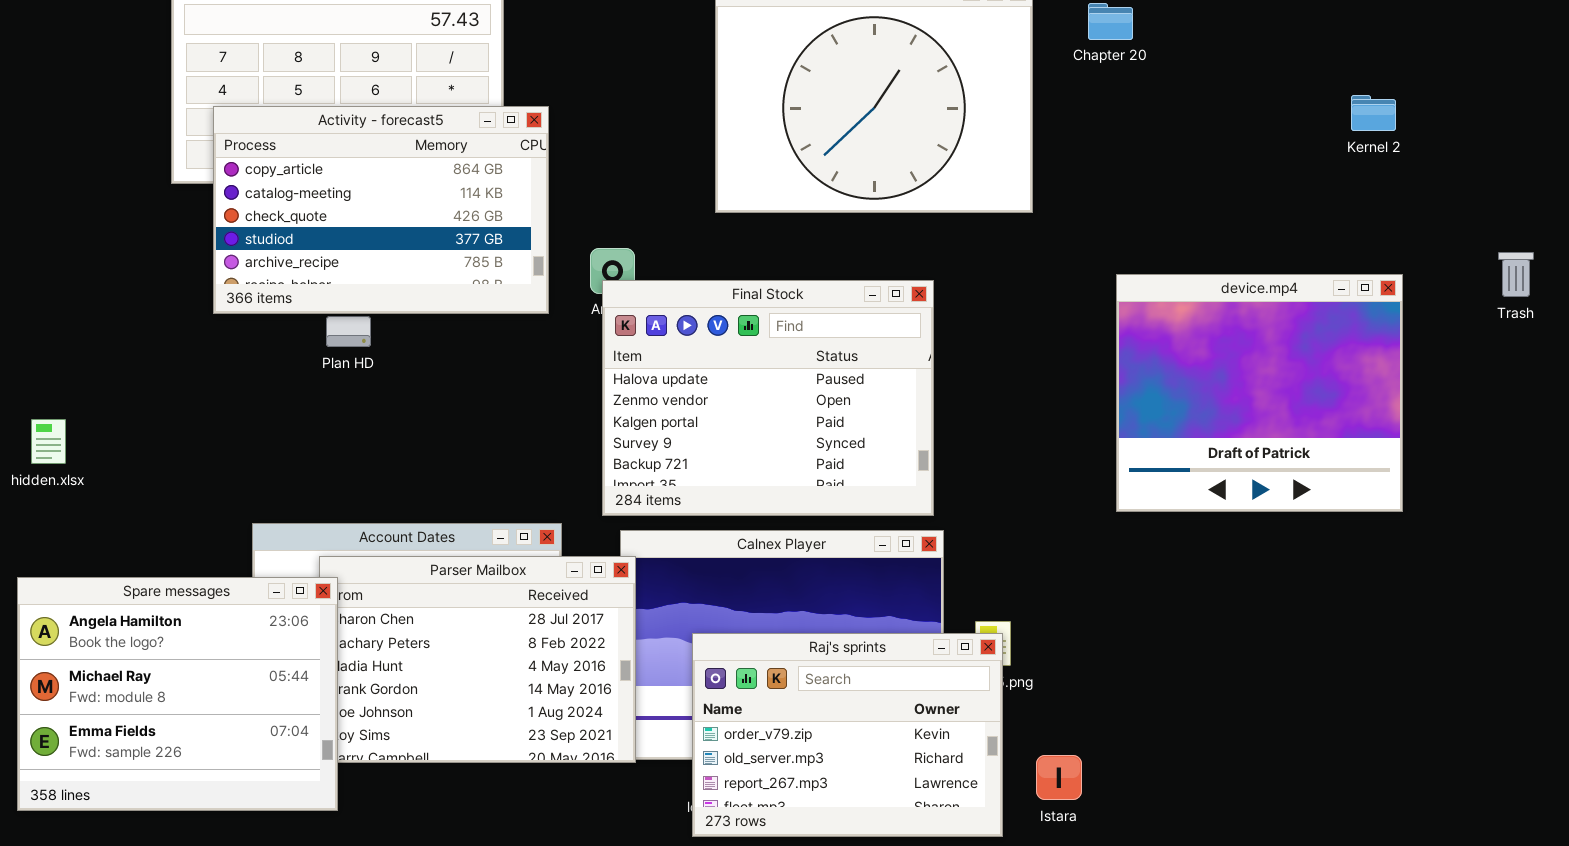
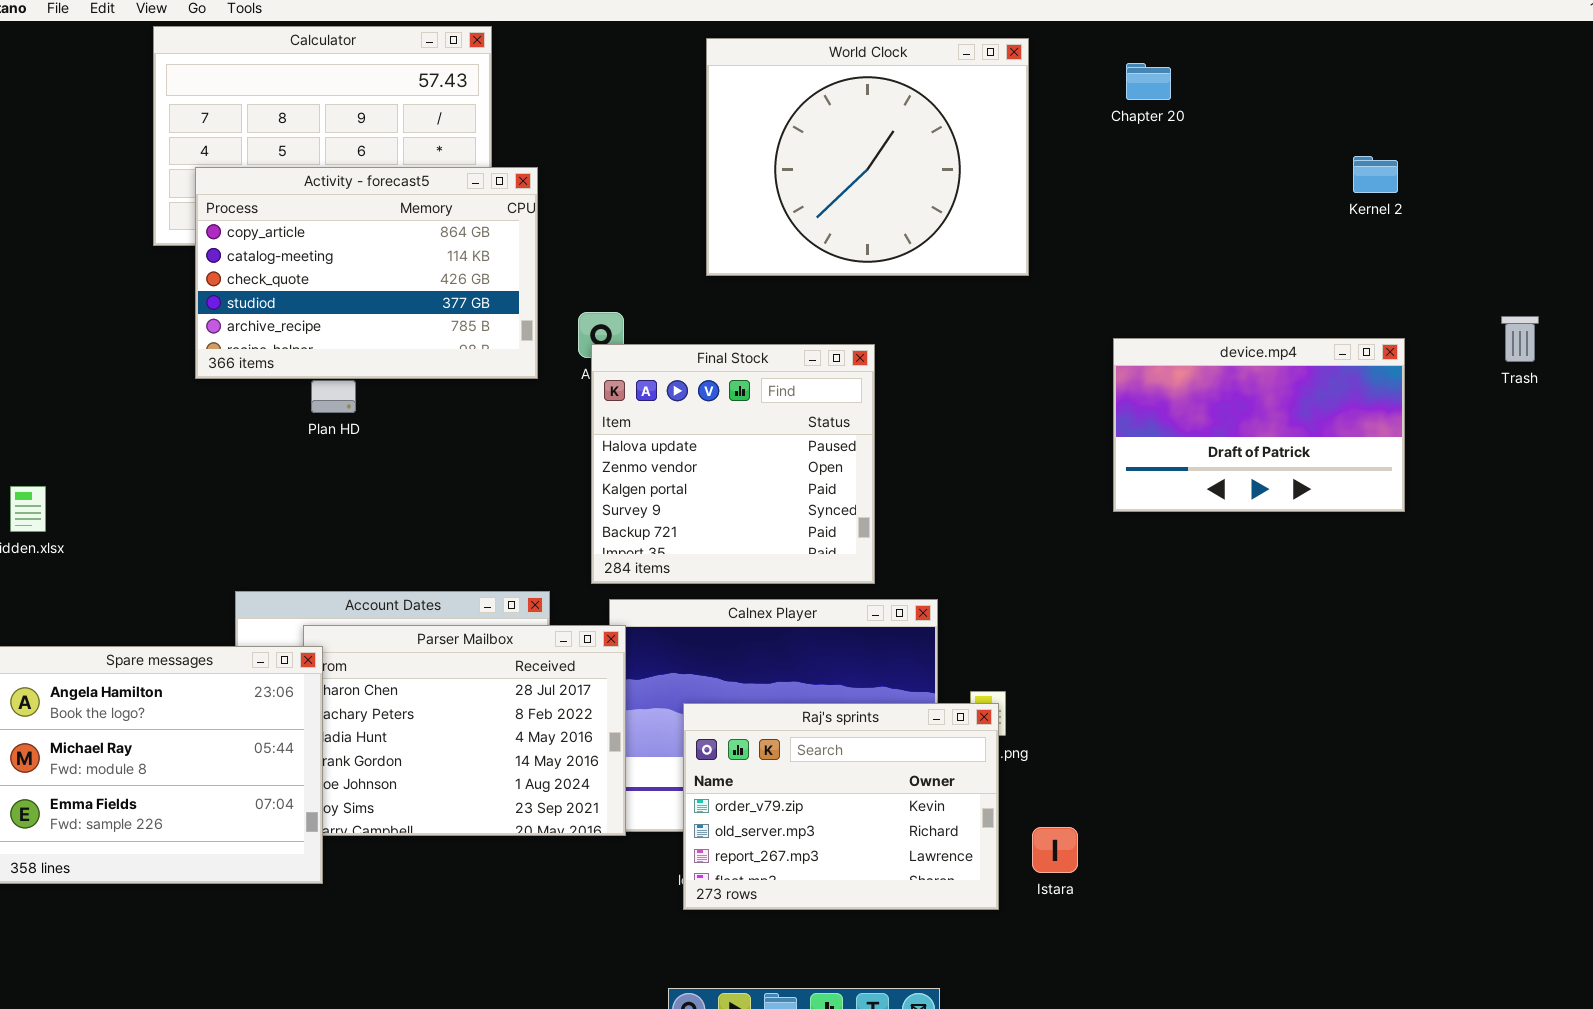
Chapter 20: [1088,3,1133,40] -> [1126,63,1171,100], moved
device.mp4: [1116,274,1403,512] -> [1113,338,1405,512], resized
Final Stock: [602,280,934,516] -> [591,344,875,584], resized

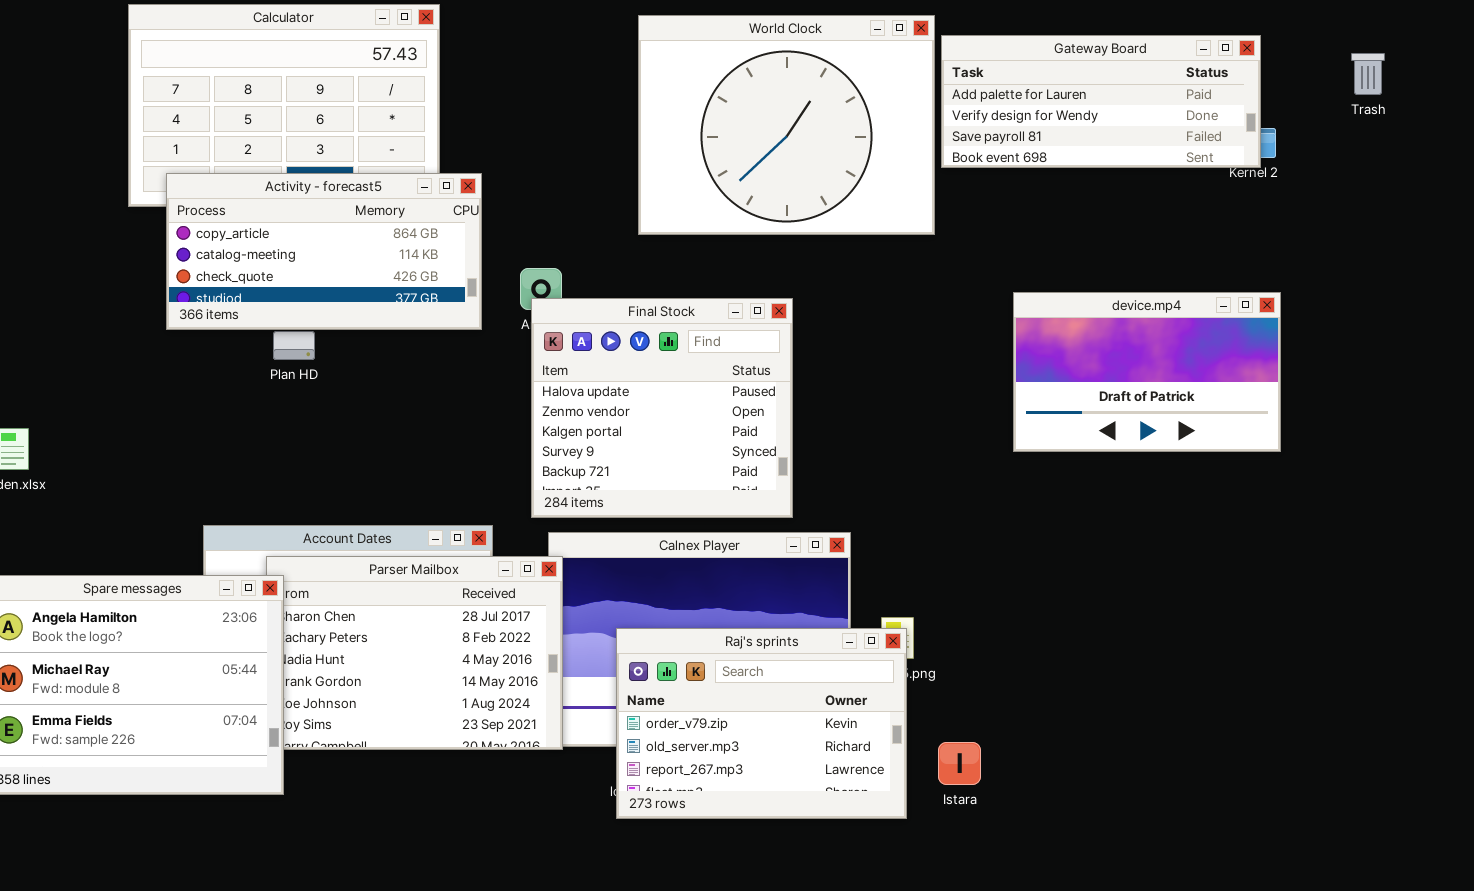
Gateway Board: none -> [941,35,1261,168], opened
Activity - forecast5: [195,167,538,379] -> [166,173,482,330], resized
Trash: [1501,316,1539,362] -> [1351,53,1385,95], moved

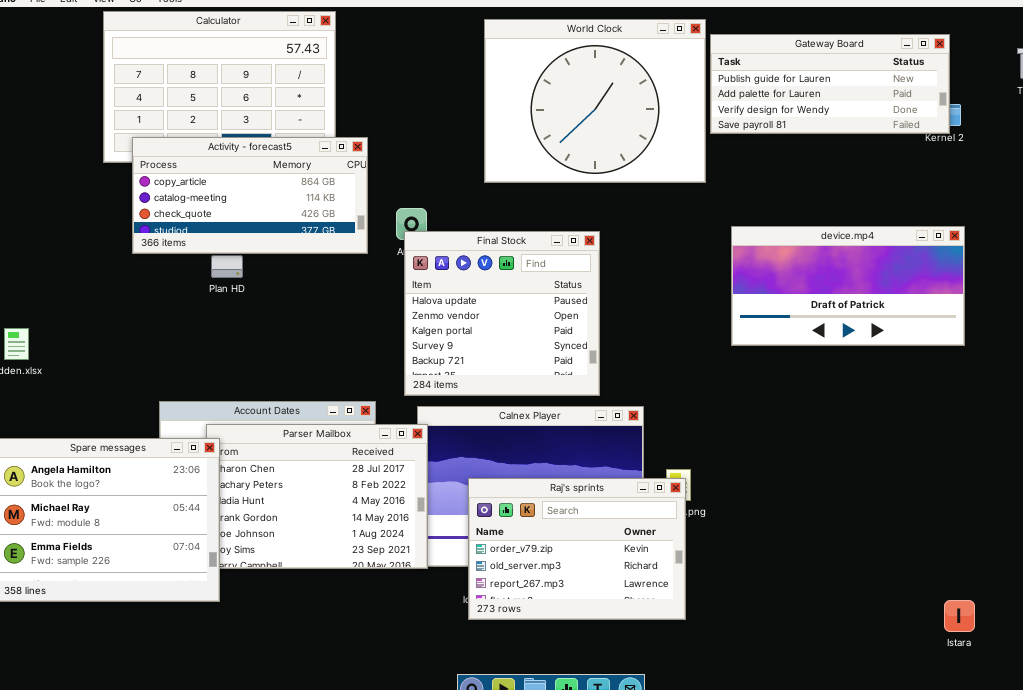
Gateway Board: [941,35,1261,168] -> [710,34,950,134], scrolled up 1 row
device.mp4: [1013,292,1281,452] -> [731,226,965,346], resized
Istara: [938,742,981,785] -> [944,600,975,632], moved

